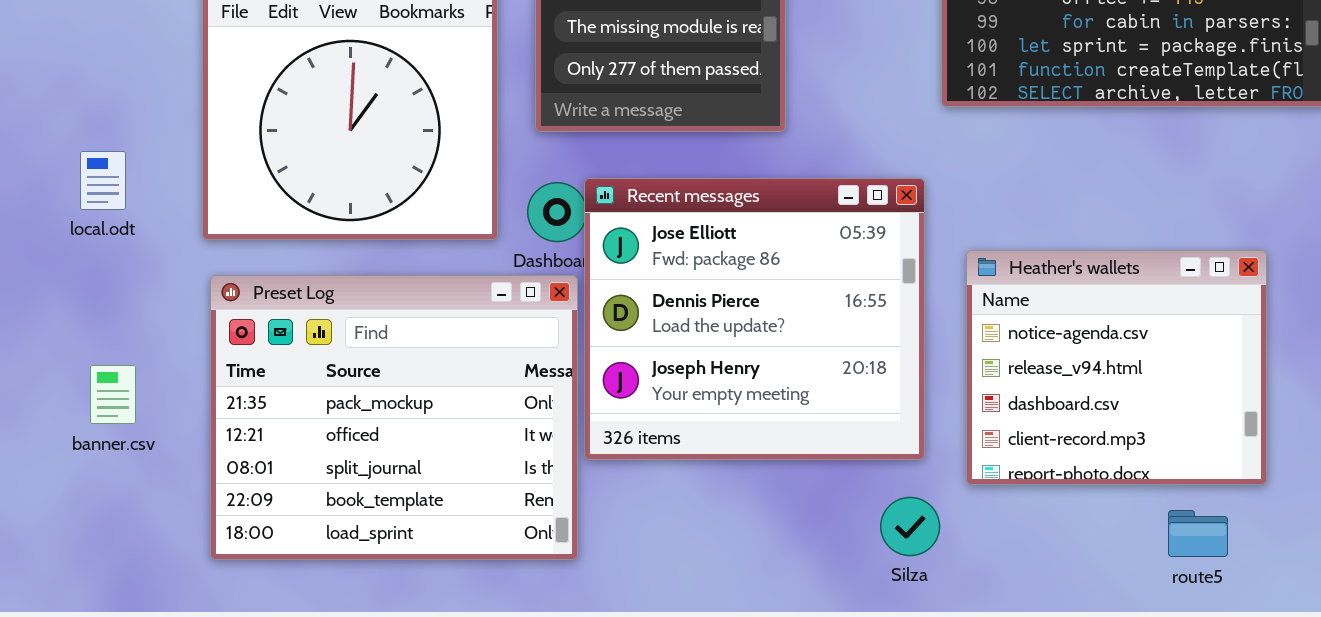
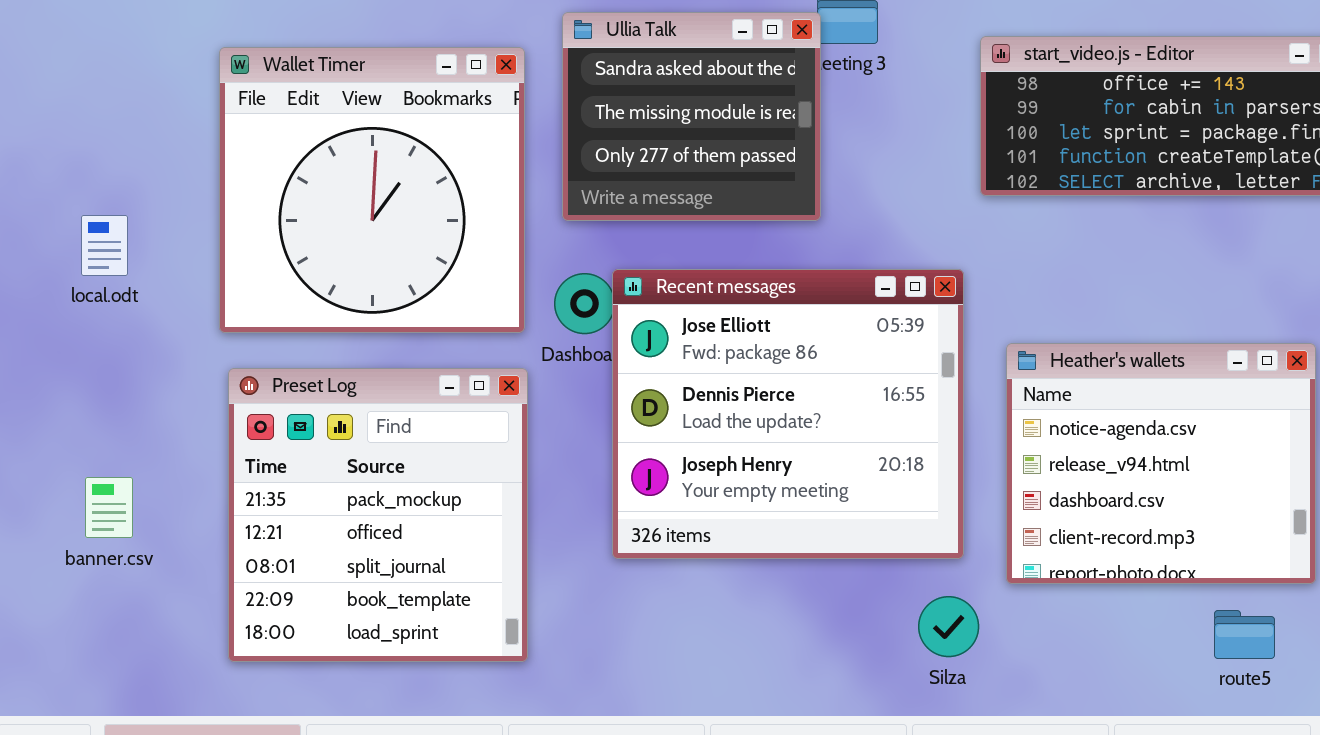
local.odt: [80,151,126,210] -> [81,215,128,276], moved
Preset Log: [210,275,578,560] -> [228,368,528,662], resized
banner.csv: [90,365,136,424] -> [85,477,133,538], moved

